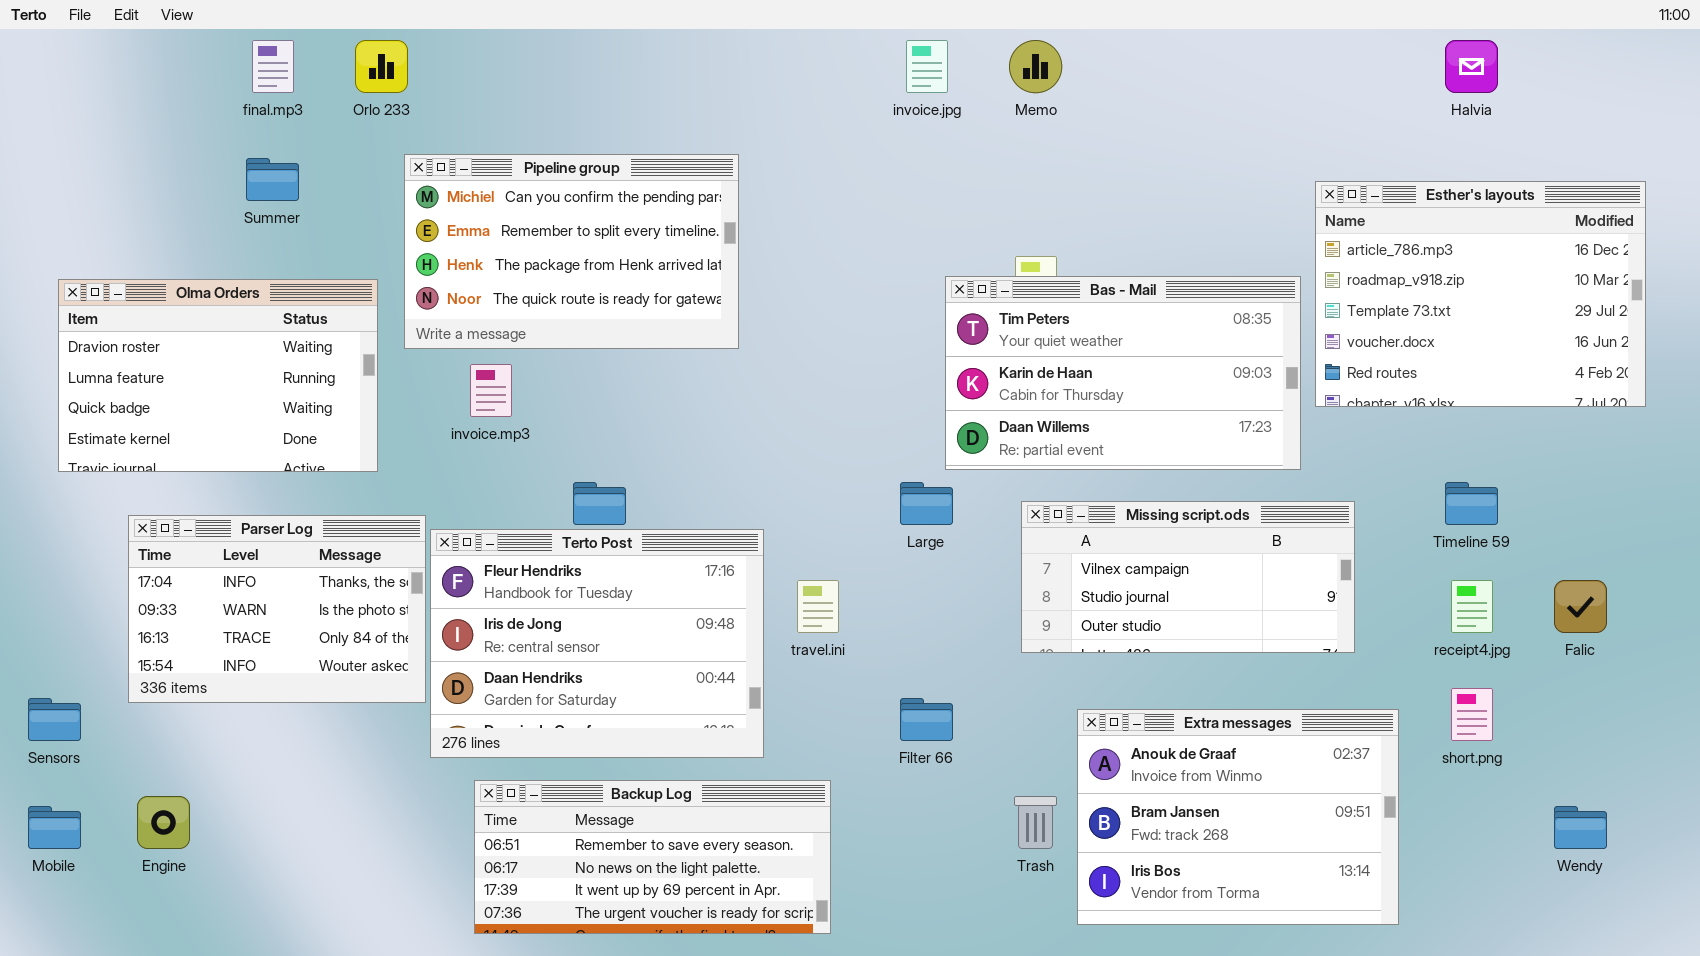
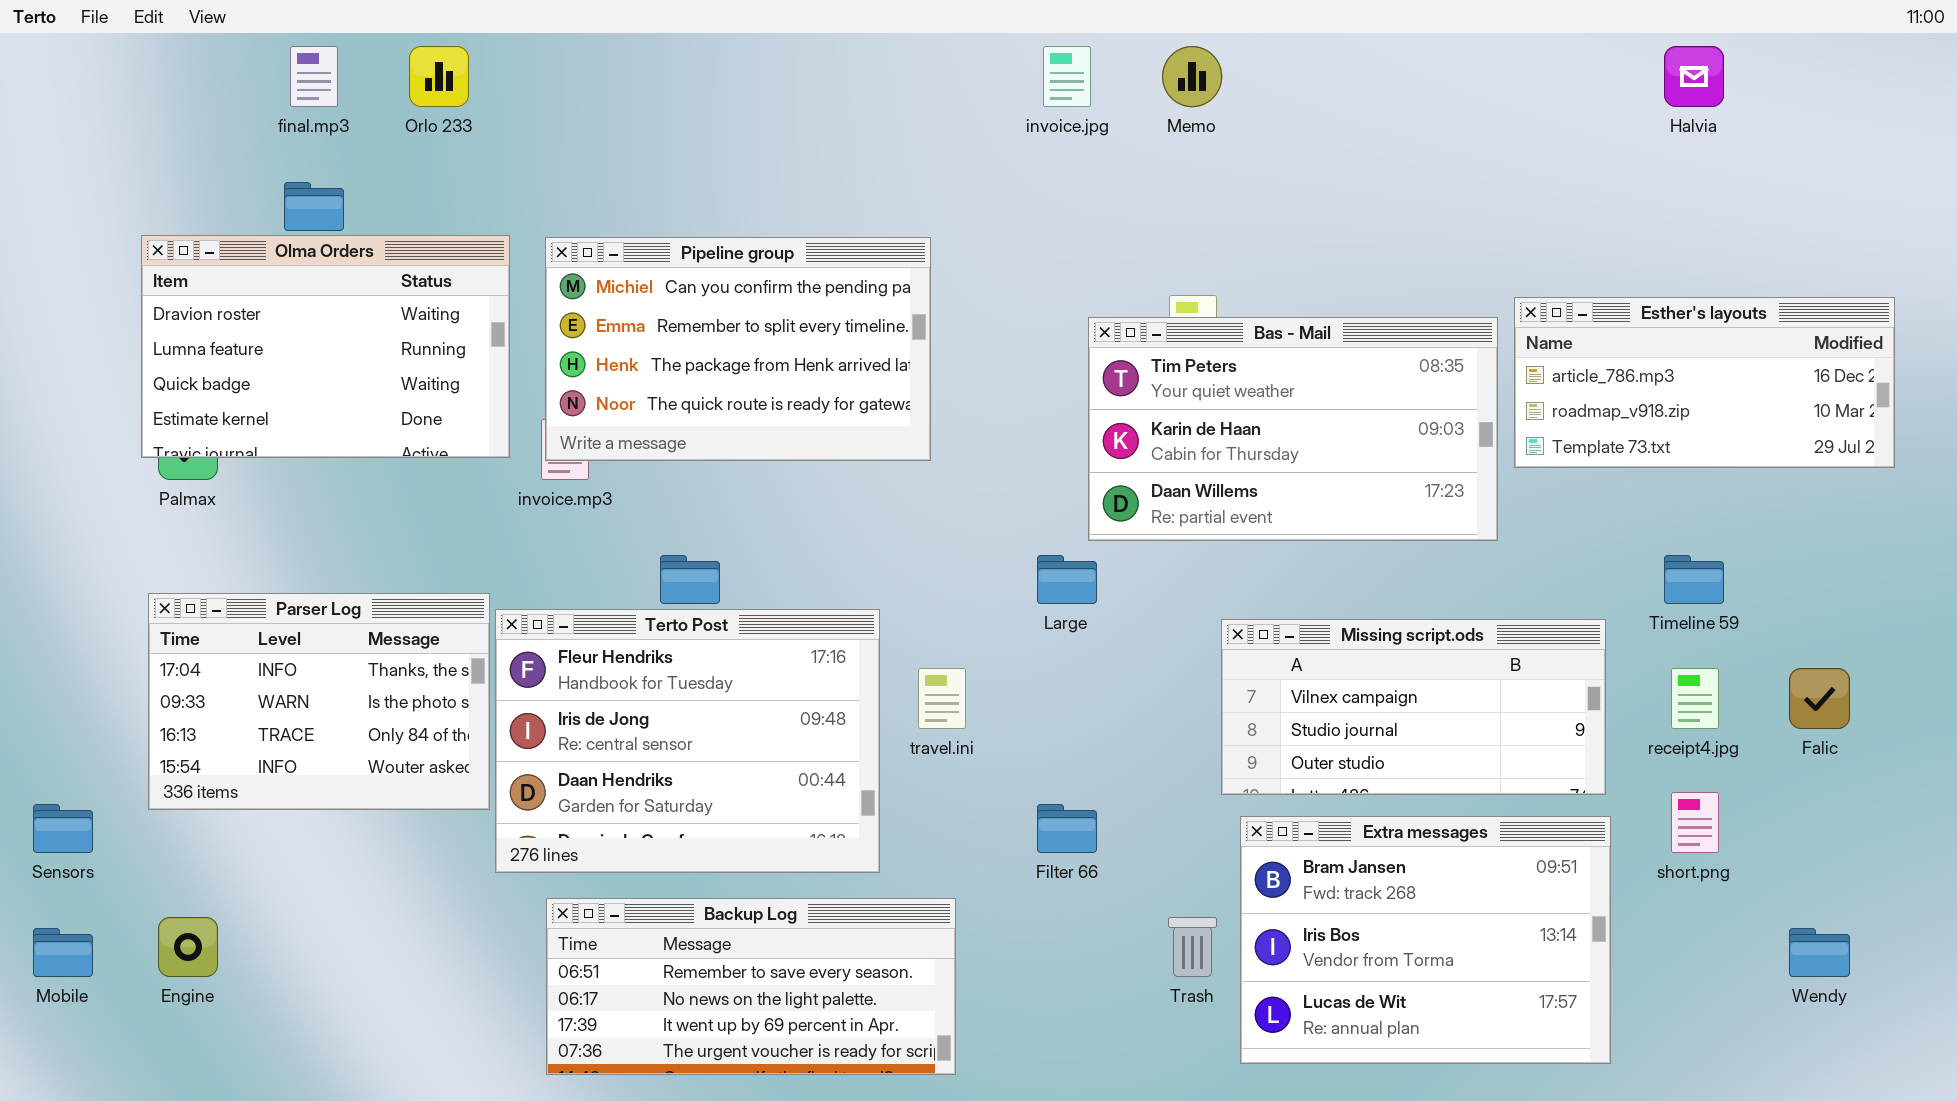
Pipeline group: [404,154,739,349] -> [545,237,931,461], moved
Esther's layouts: [1315,181,1646,407] -> [1514,297,1895,468], resized
Olma Orders: [58,279,378,472] -> [141,235,510,458], moved
Missing script.ods: [1021,501,1355,653] -> [1221,619,1606,795], moved
Extra messages: [1077,709,1399,925] -> [1240,816,1611,1064], scrolled down 1 row

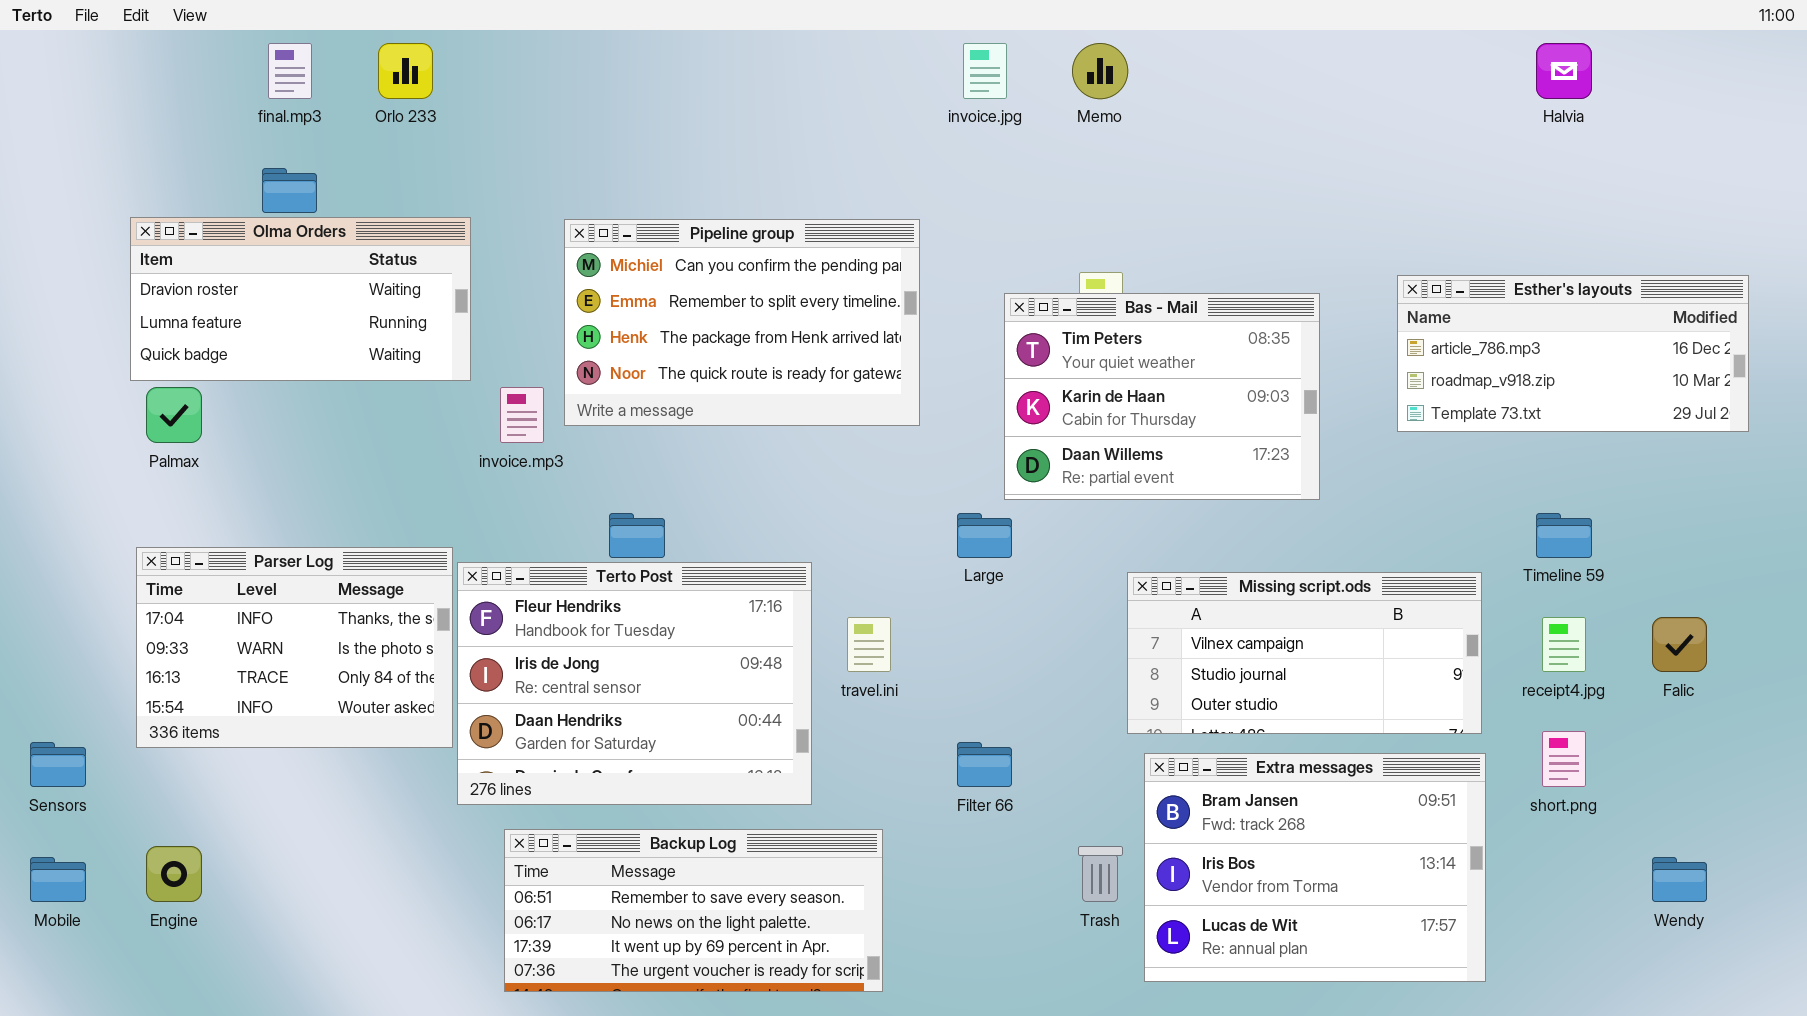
Olma Orders: [141,235,510,458] -> [130,217,471,381], resized
Pipeline group: [545,237,931,461] -> [564,219,920,426], moved
Bas - Mail: [1088,317,1498,541] -> [1004,293,1320,500], resized

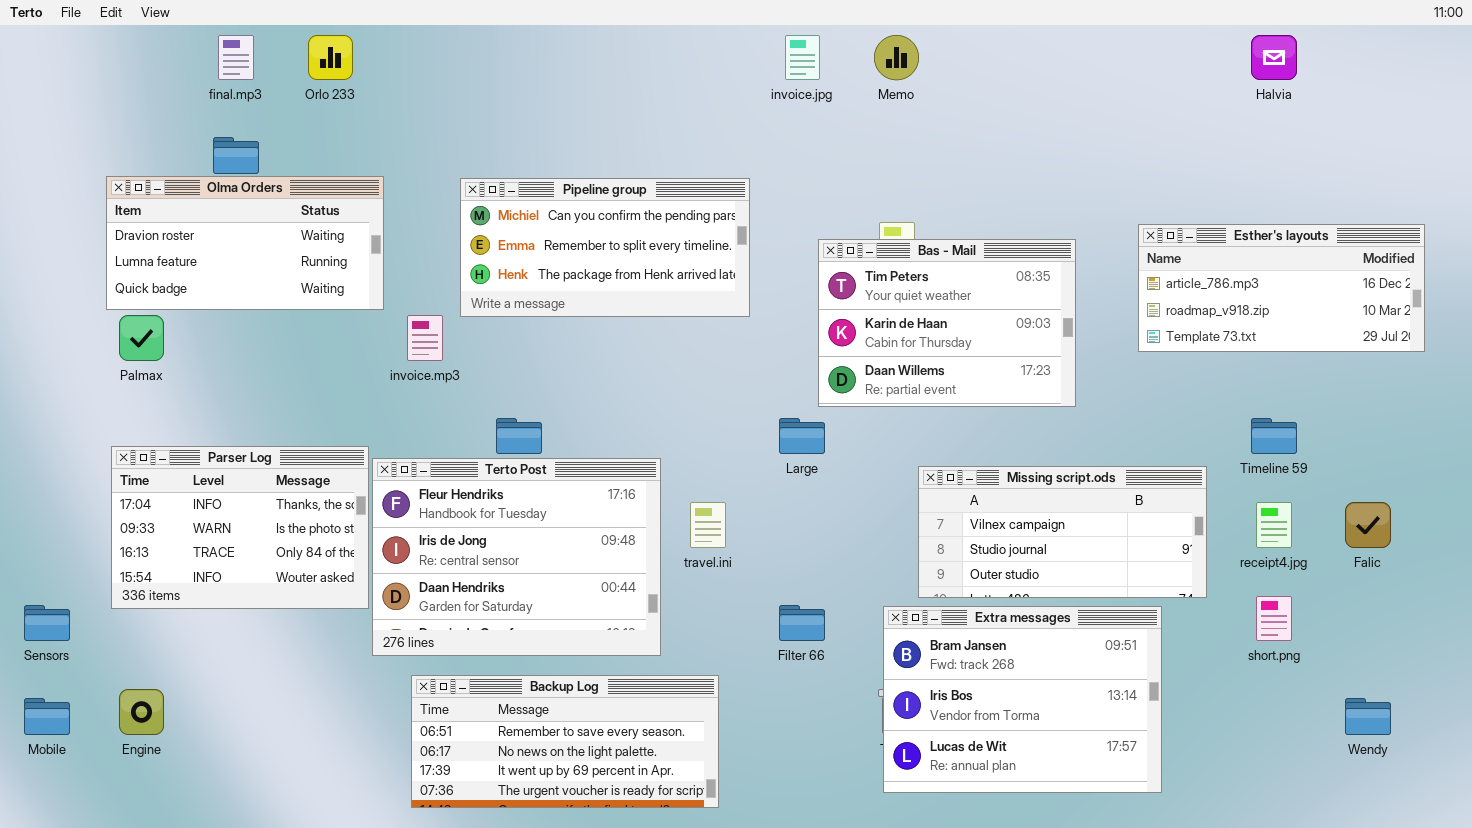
Pipeline group: [564,219,920,426] -> [460,178,750,317], resized
Extra messages: [1144,753,1486,982] -> [883,606,1162,793], moved

